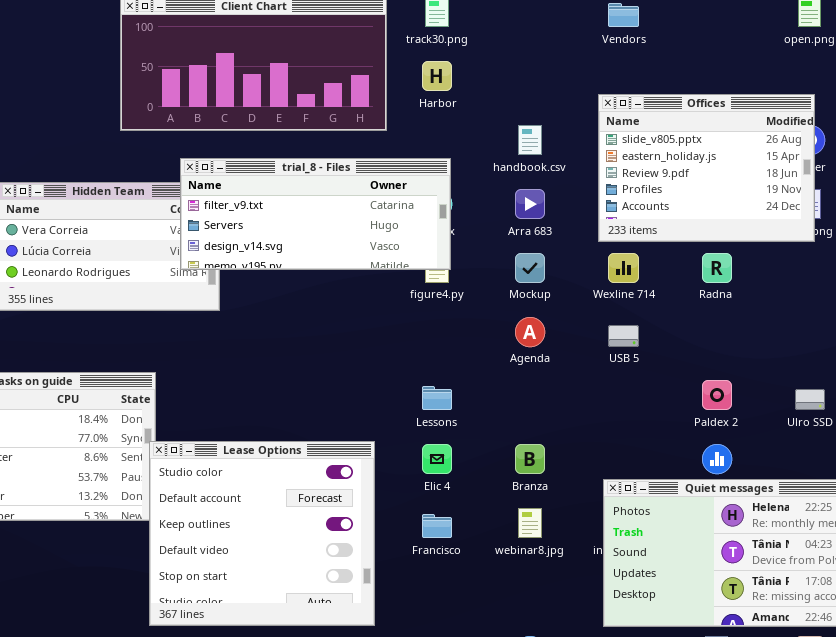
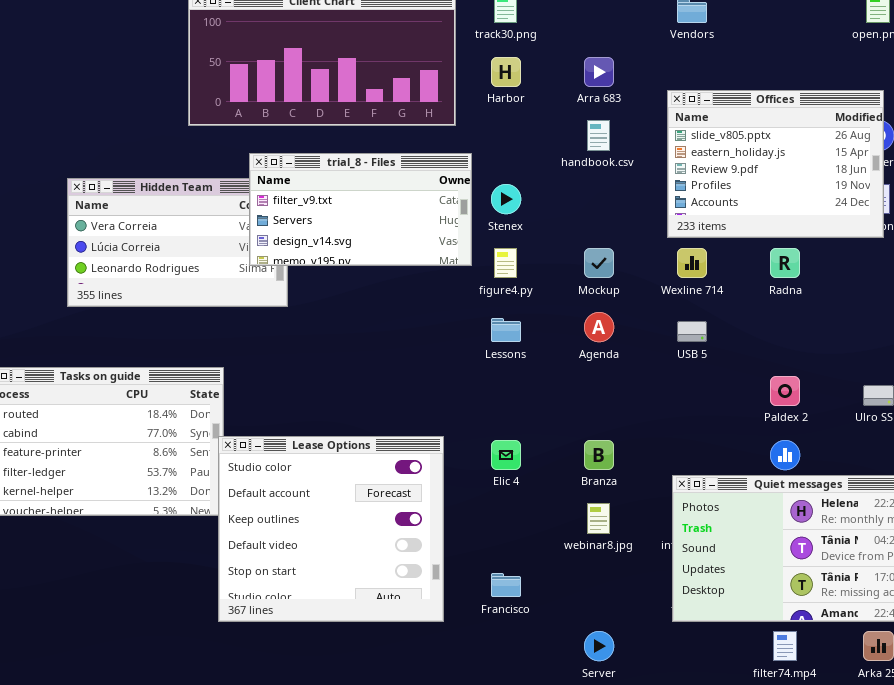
trial_8 - Files: [180,158,451,270] -> [249,153,472,266], resized
Arra 683: [515,189,545,219] -> [584,57,614,87], moved
Lessons: [422,386,452,410] -> [491,318,521,342], moved
Francisco: [422,514,452,538] -> [491,573,521,597], moved

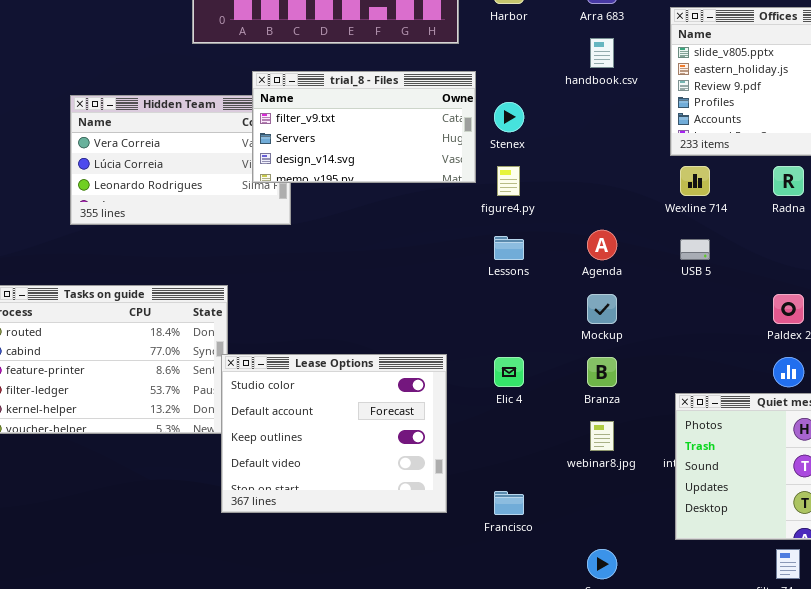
Mockup: [584,248,614,278] -> [587,294,617,324], moved
Lease Options: [218,436,444,622] -> [221,354,447,513], resized

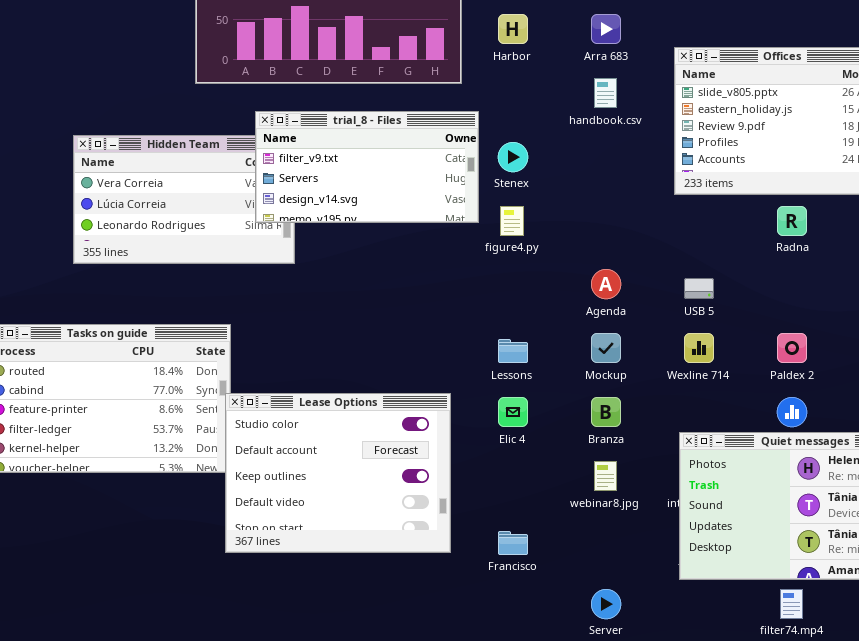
Wexline 714: [680,166,710,196] -> [684,333,714,363], moved
Lessons: [494,236,524,260] -> [498,339,528,363], moved

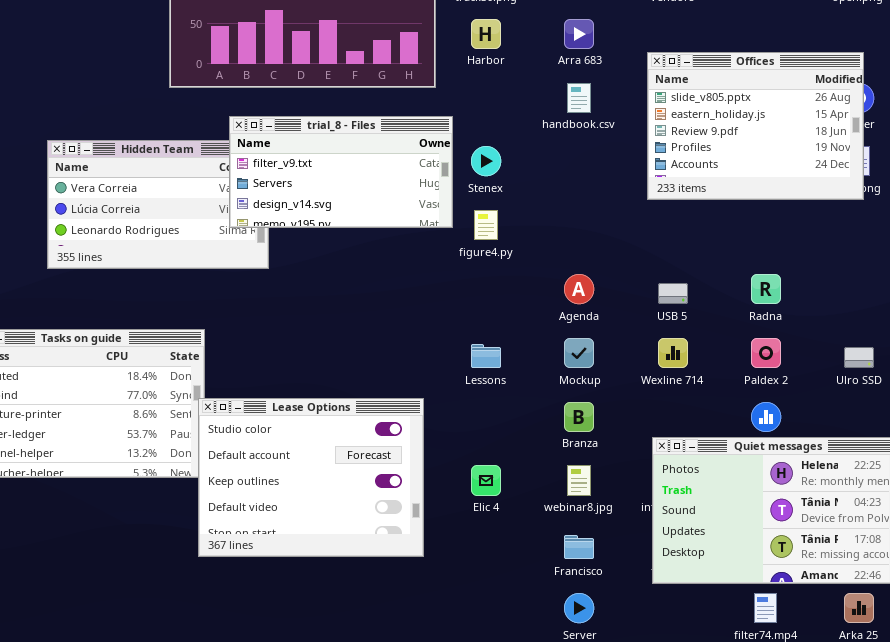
Radna: [777,206,807,236] -> [751,274,781,304], moved
Elic 4: [498,397,528,427] -> [471,465,501,496], moved
Francisco: [498,531,528,555] -> [564,535,594,559], moved

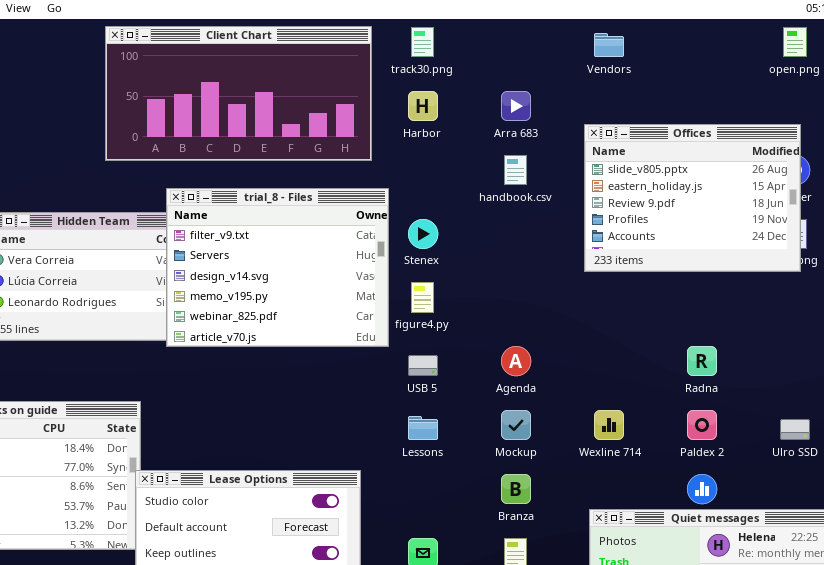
trial_8 - Files: [229,116,453,228] -> [166,188,389,347], resized
USB 5: [658,283,688,304] -> [408,355,438,376], moved

